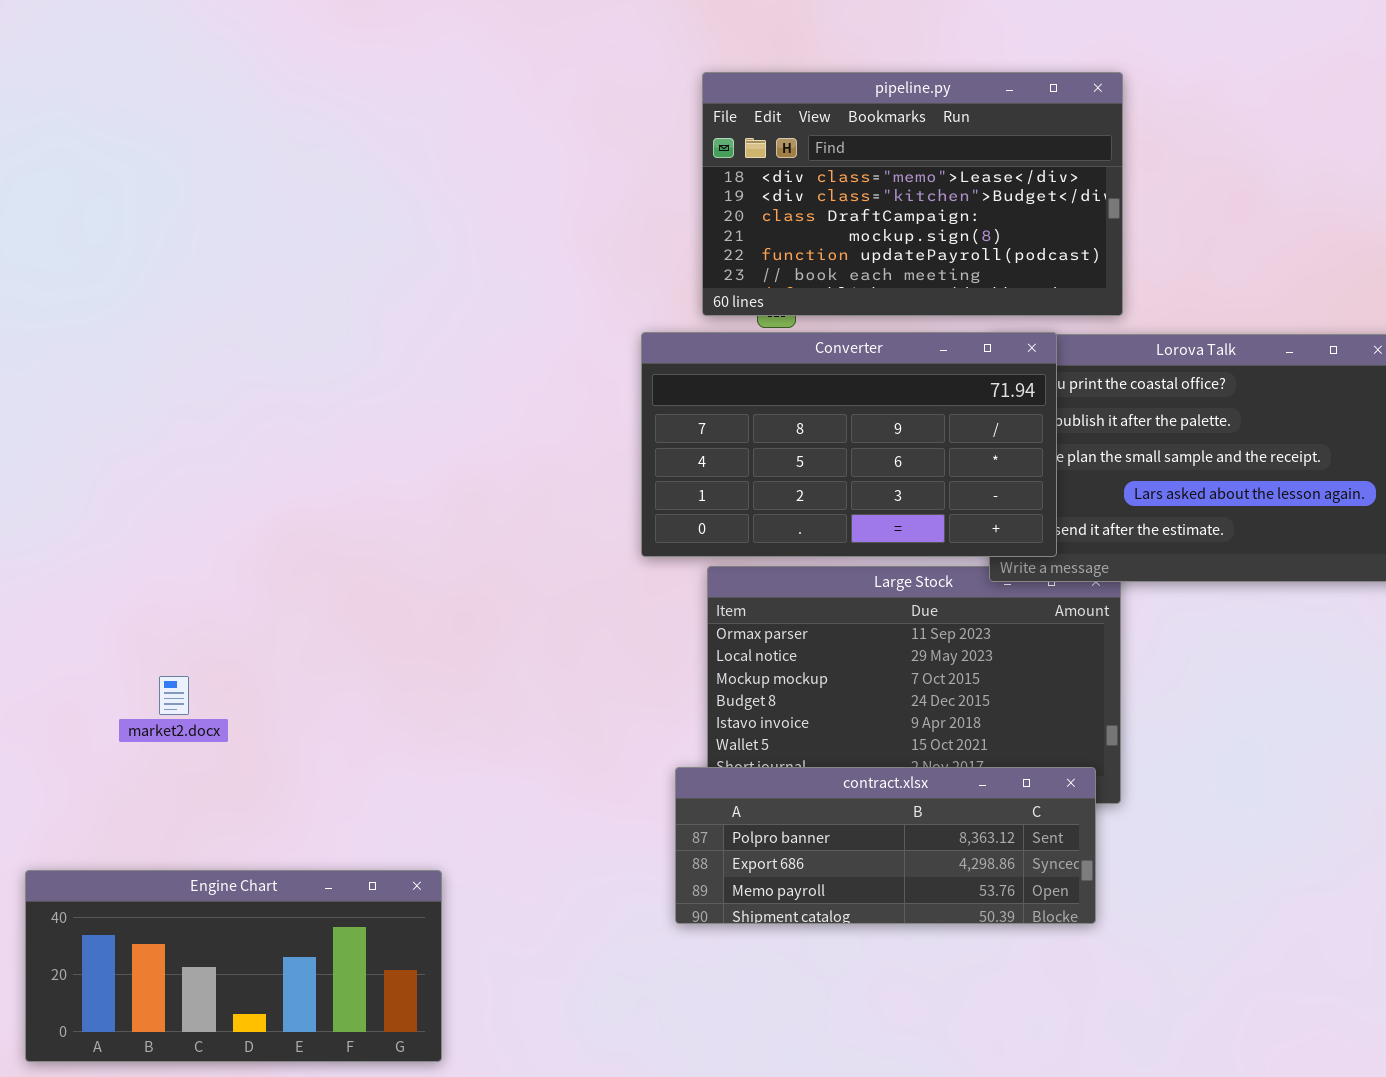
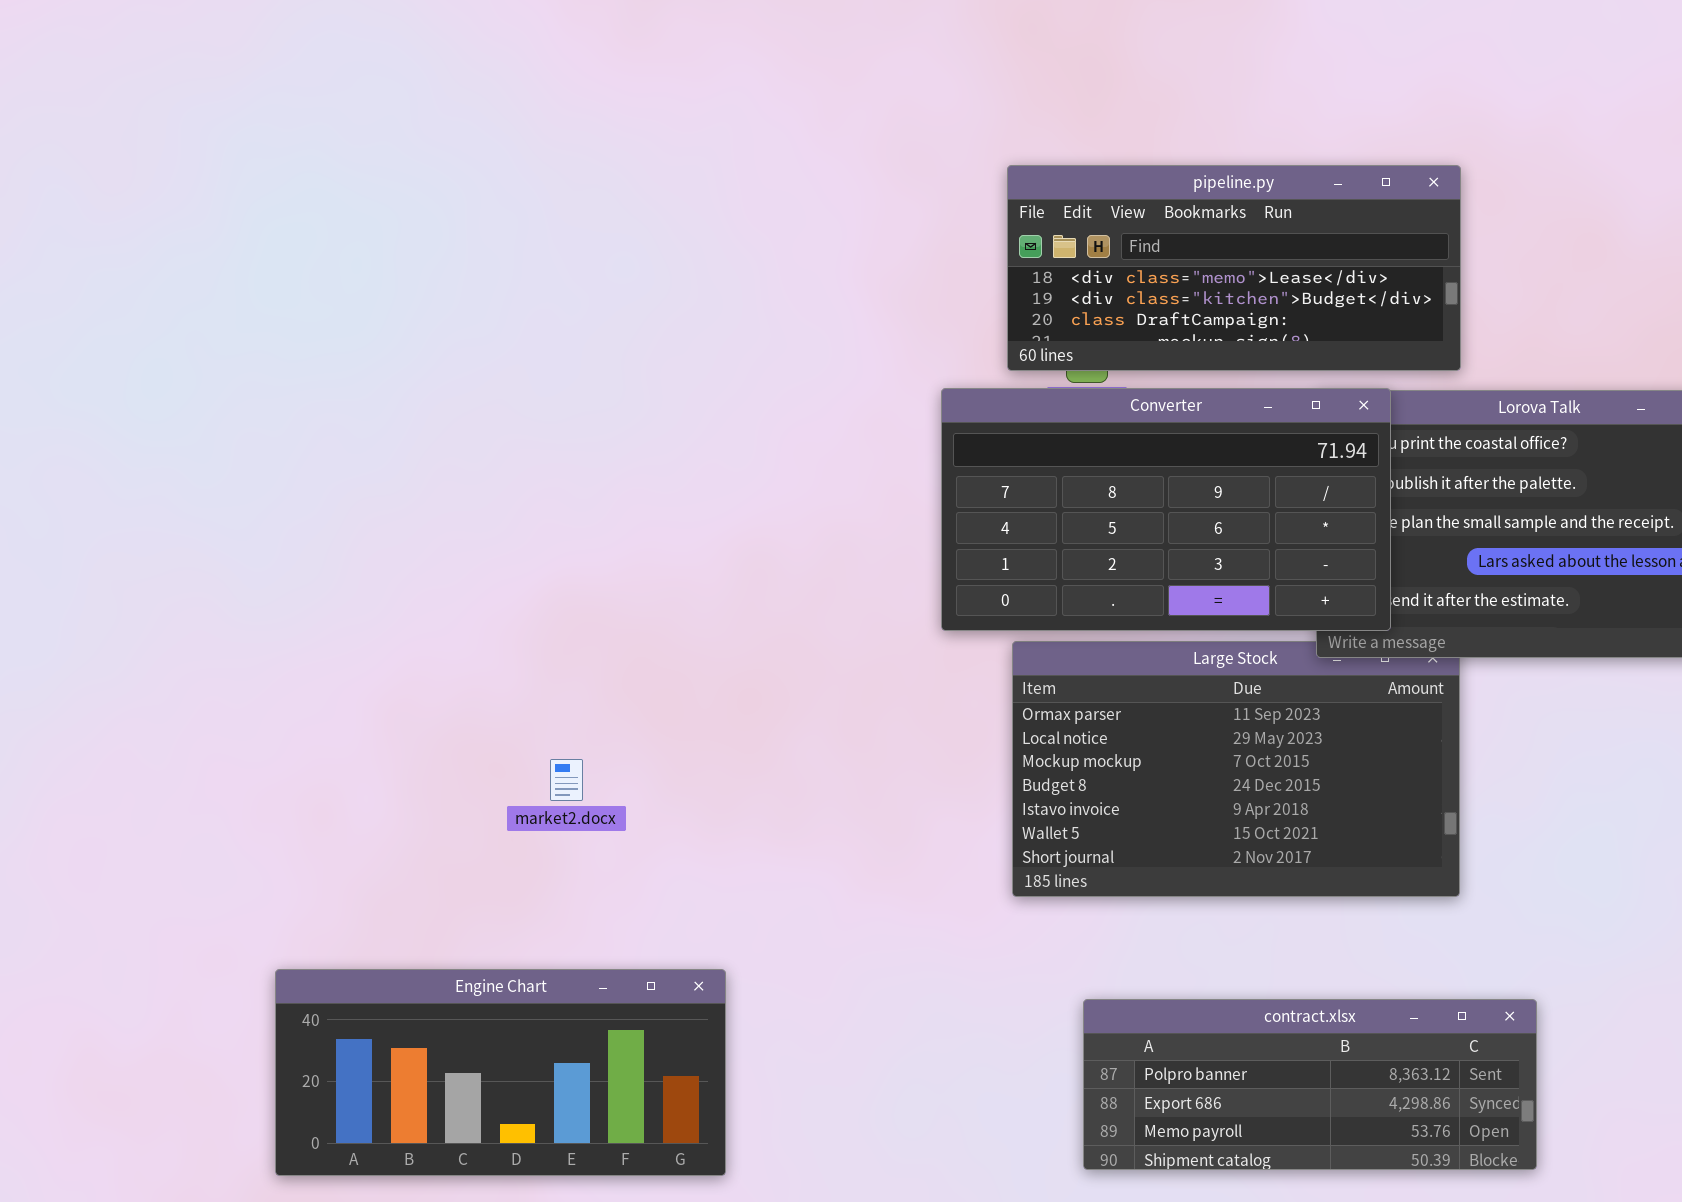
pipeline.py: [702,72,1123,316] -> [1007,165,1461,371], resized
market2.docx: [159,676,189,715] -> [550,759,583,801], moved
contract.xlsx: [675,767,1096,924] -> [1083,999,1537,1170], moved

